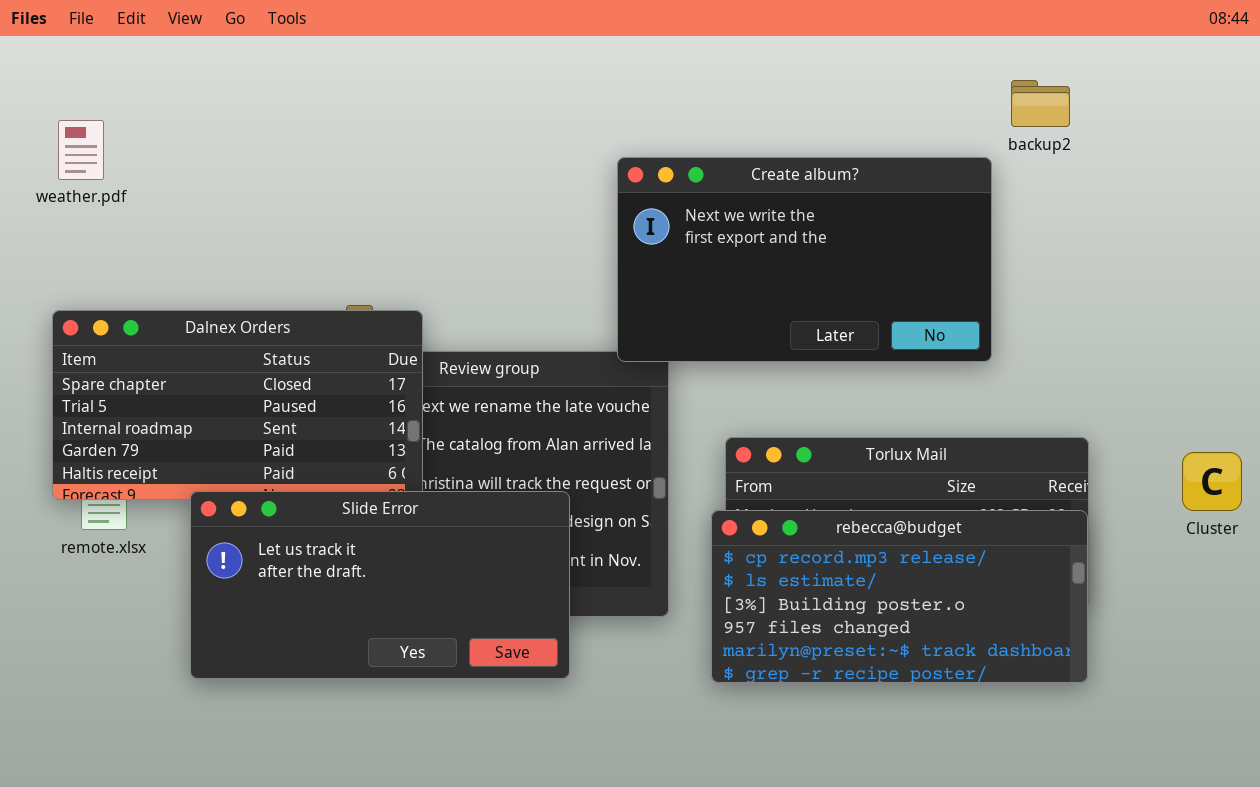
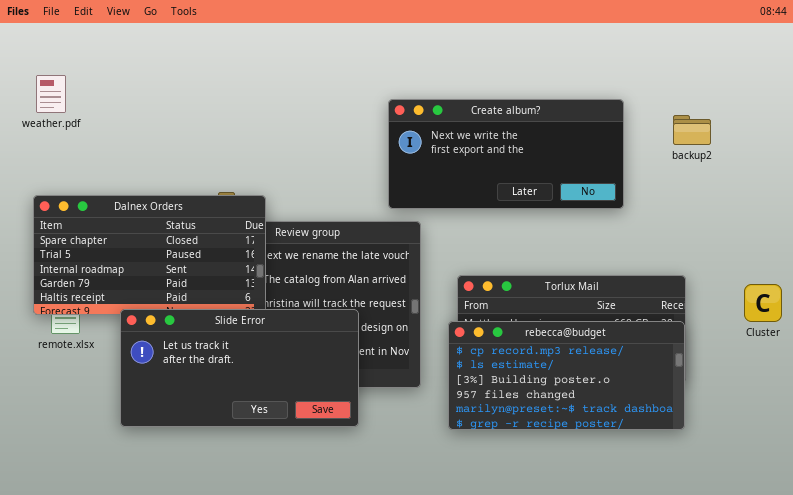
backup2: [1011,80,1070,127] -> [673,115,711,145], moved
Create album?: [617,157,992,362] -> [388,99,624,209], resized

